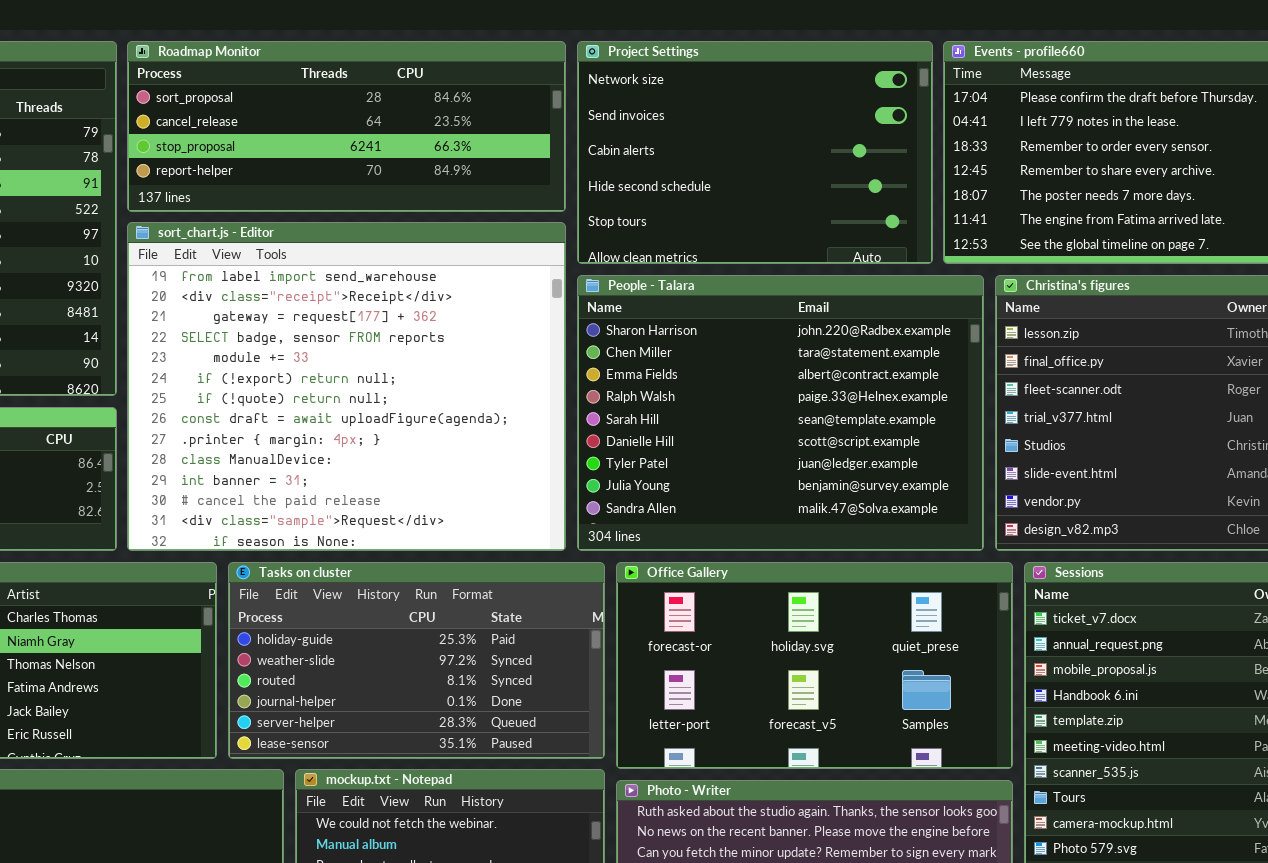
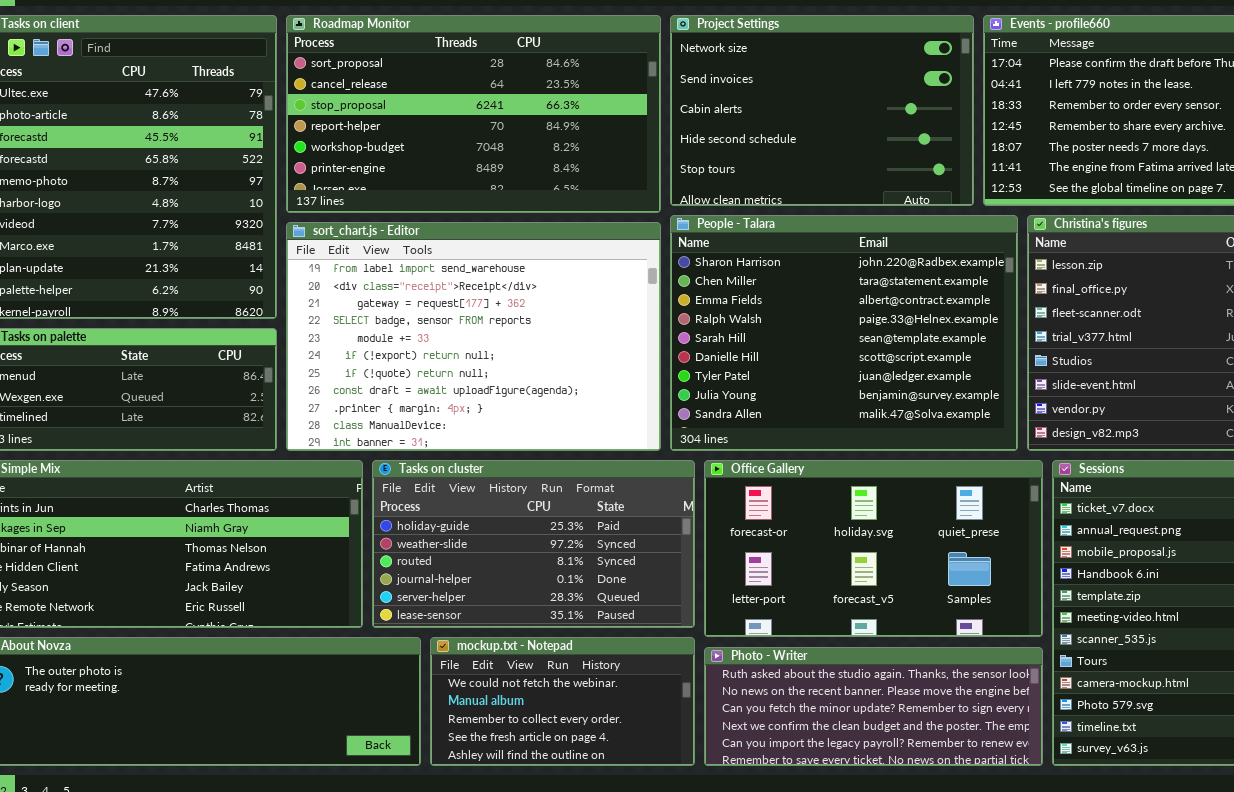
Roadmap Monitor: [127,41,566,212] -> [286,15,661,213], resized
sort_chart.js - Editor: [127,222,566,551] -> [286,222,661,451], resized

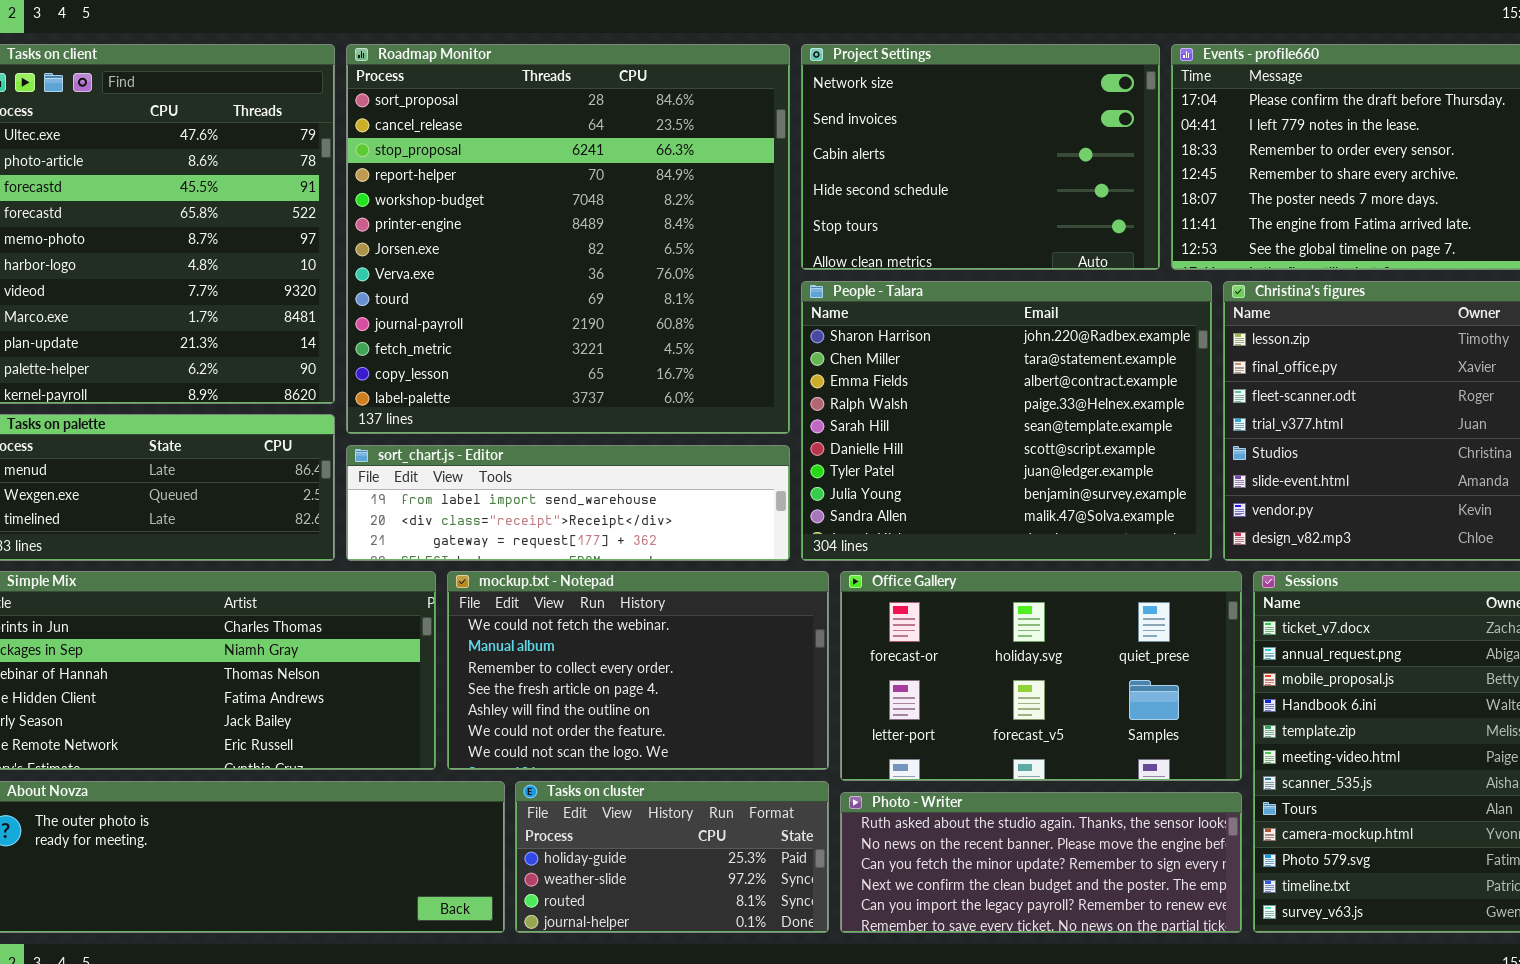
Roadmap Monitor: [286,15,661,213] -> [346,44,790,434], resized
sort_chart.js - Editor: [286,222,661,451] -> [346,445,790,561], resized
Tasks on cluster: [372,460,695,628] -> [515,781,829,933], moved, resized
mockup.txt - Notepad: [430,637,695,766] -> [447,571,829,770], moved, resized

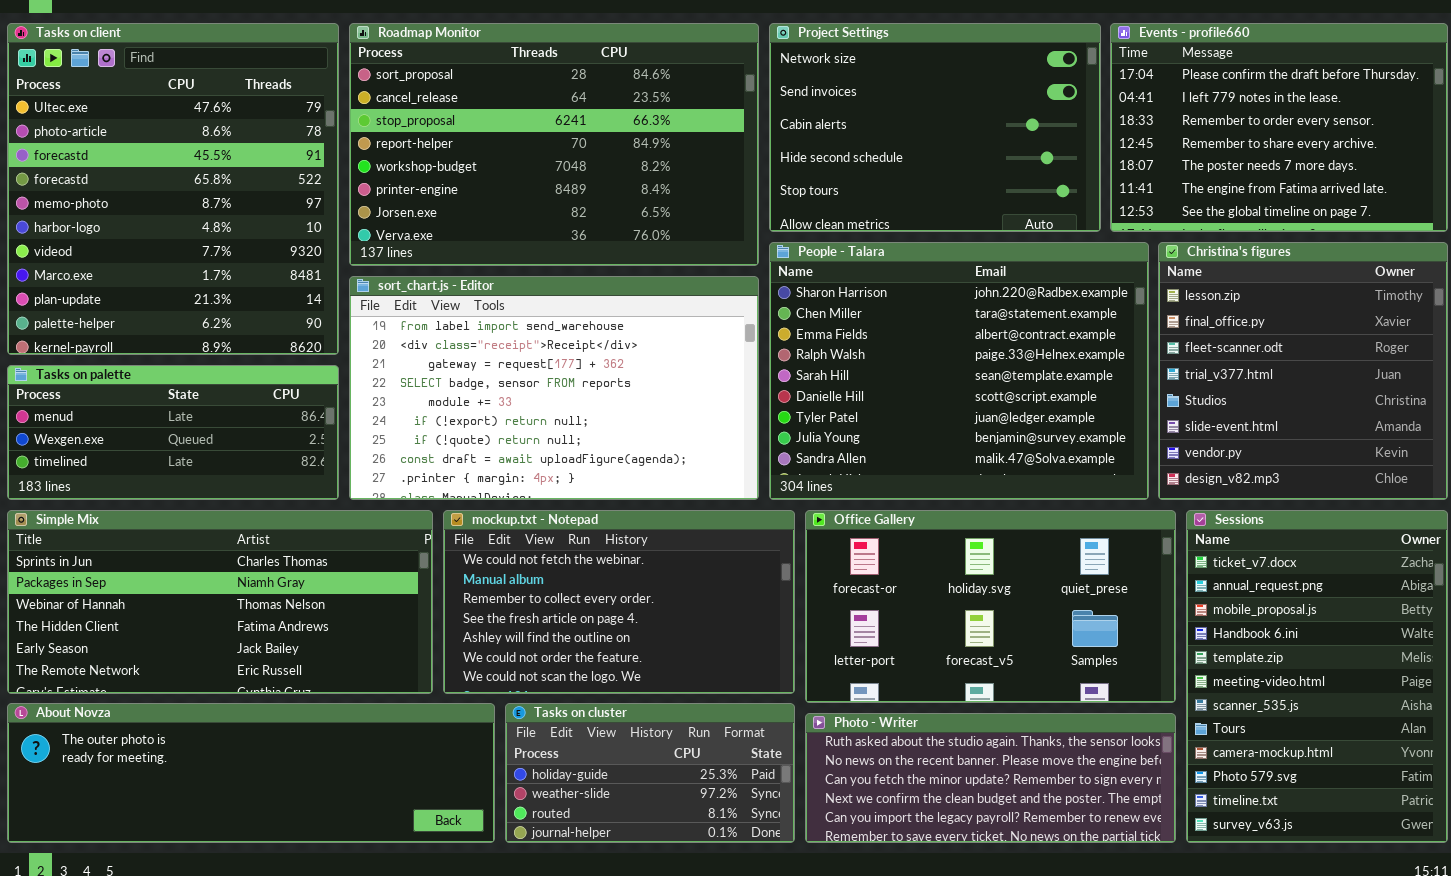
Roadmap Monitor: [346,44,790,434] -> [349,23,759,266], resized
sort_chart.js - Editor: [346,445,790,561] -> [349,276,759,500], resized

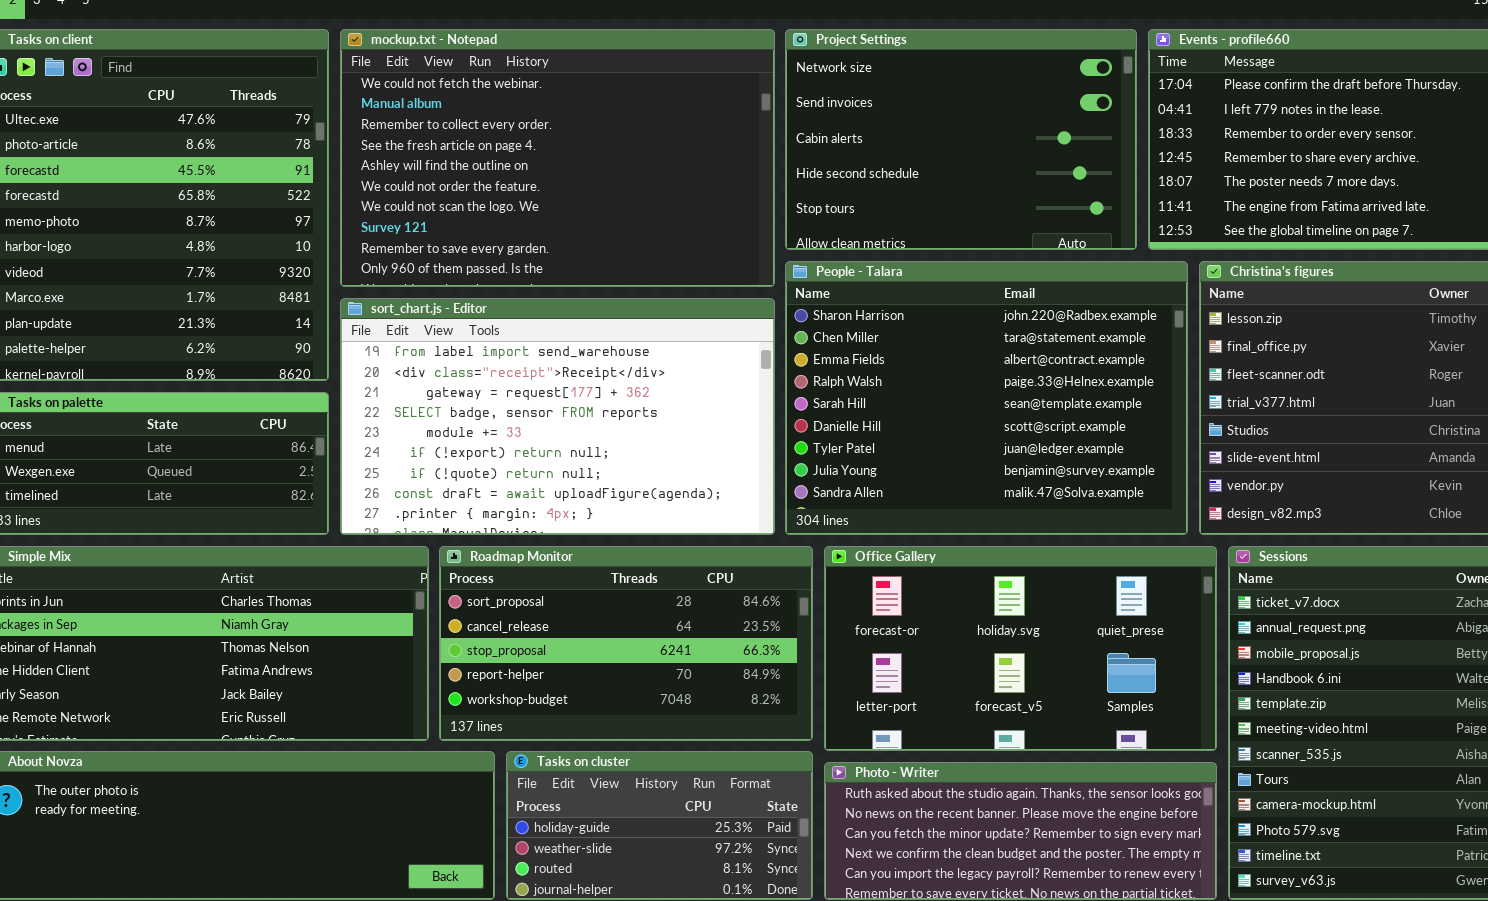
Roadmap Monitor: [349,23,759,266] -> [439,546,813,741], moved, resized
mockup.txt - Notepad: [443,510,795,694] -> [340,29,775,287], moved, resized

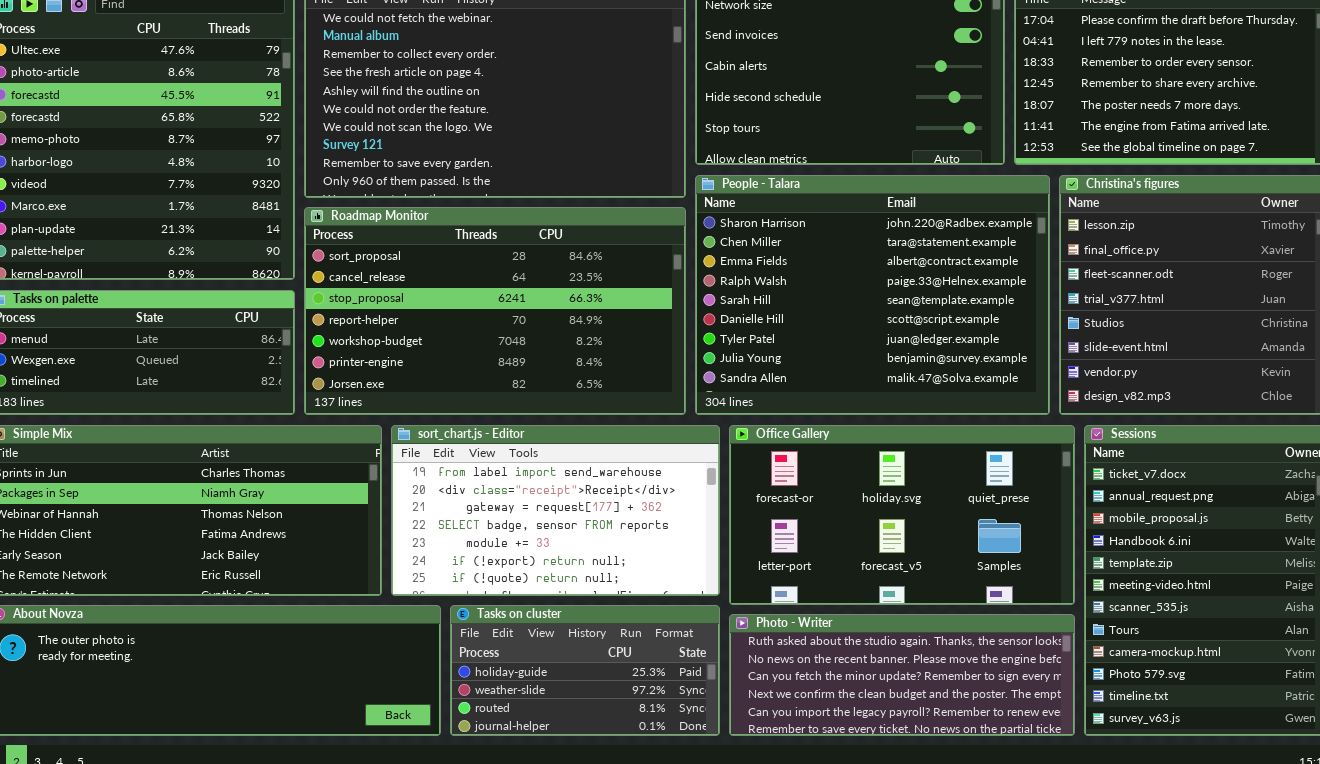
sort_chart.js - Editor: [340,298,775,535] -> [391,425,720,596], moved, resized
Roadmap Monitor: [439,546,813,741] -> [304,207,686,415], moved, resized

